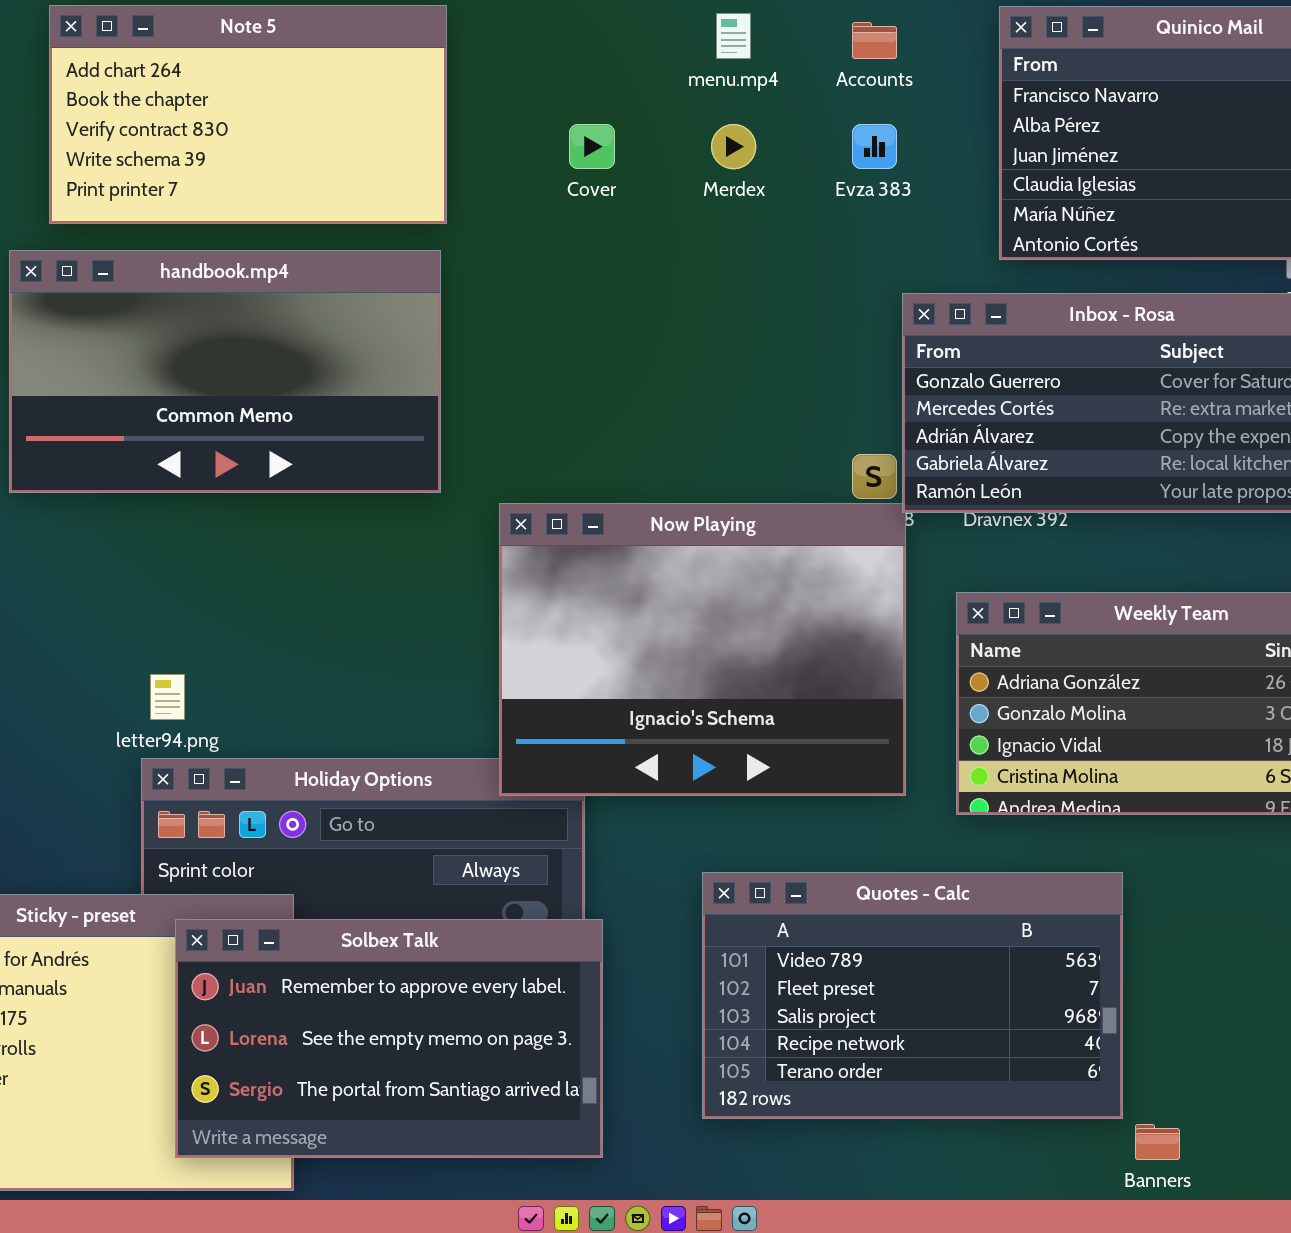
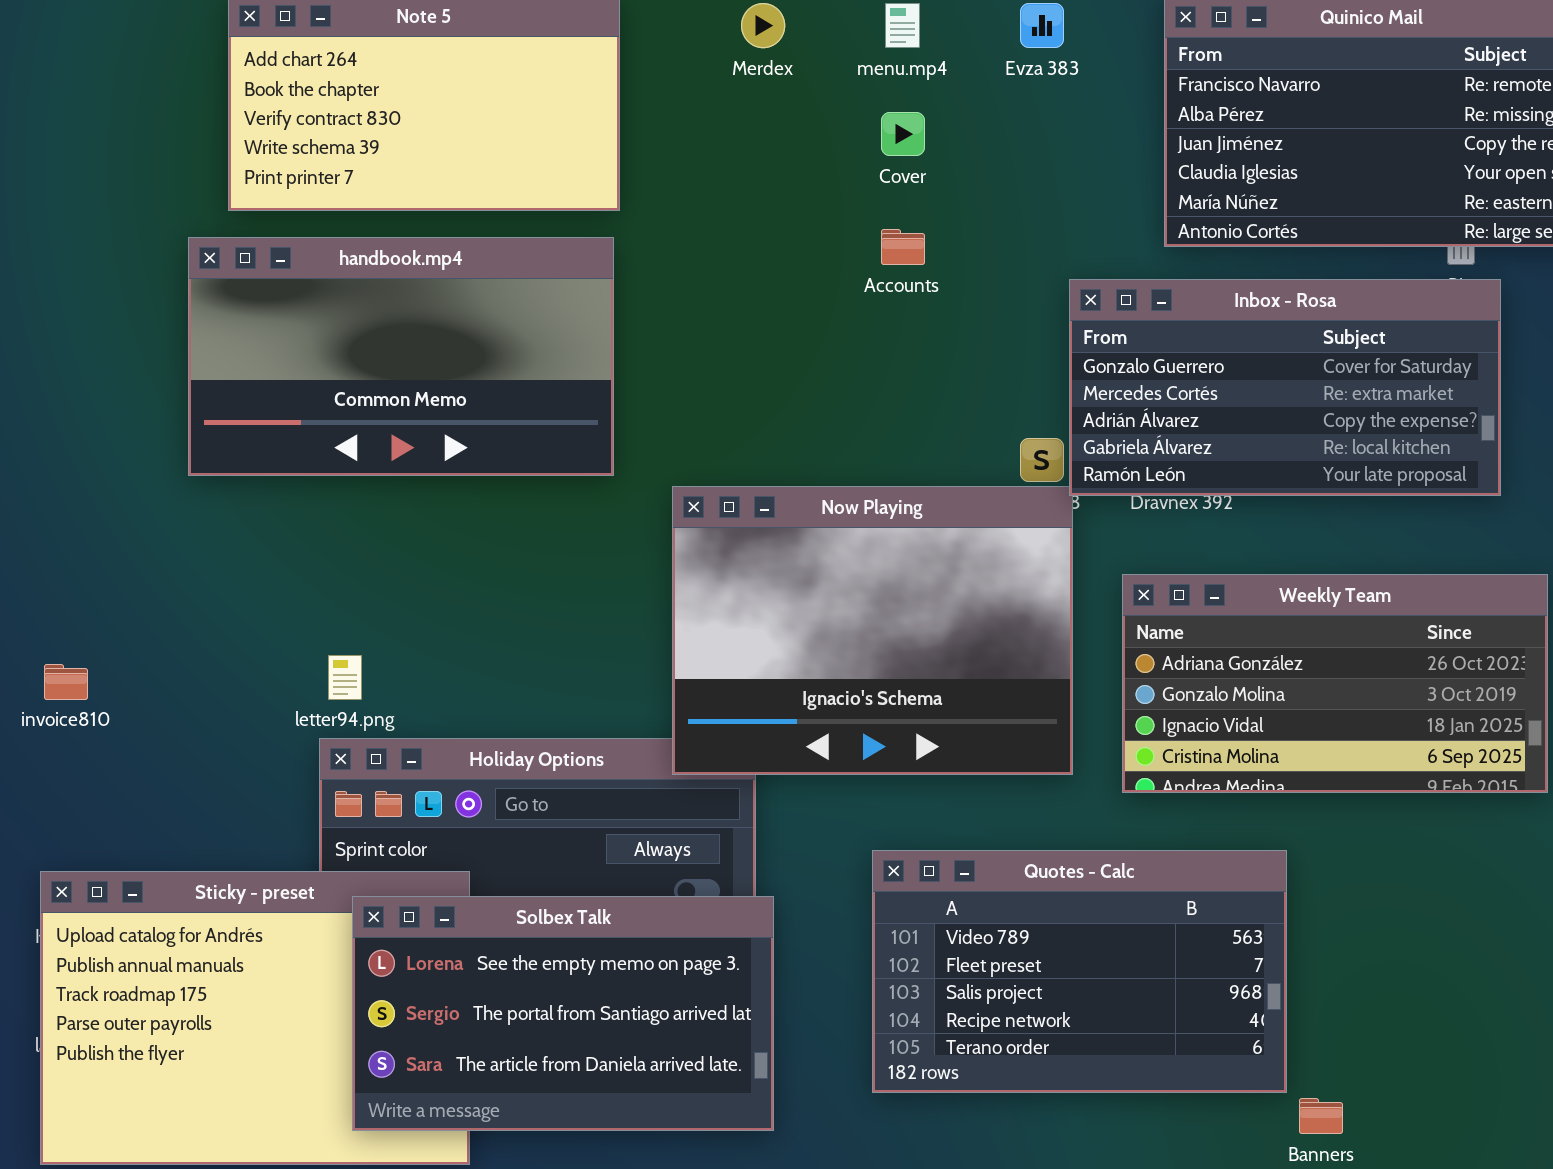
Accounts: [852,22,897,59] -> [881,229,925,265], moved
Cover: [569,124,615,169] -> [881,112,925,156], moved
Merdex: [711,124,756,169] -> [741,3,785,48], moved
Evza 383: [852,124,897,169] -> [1020,3,1064,48], moved
Solbex Talk: [175,919,603,1158] -> [352,896,774,1131], scrolled down 1 row

